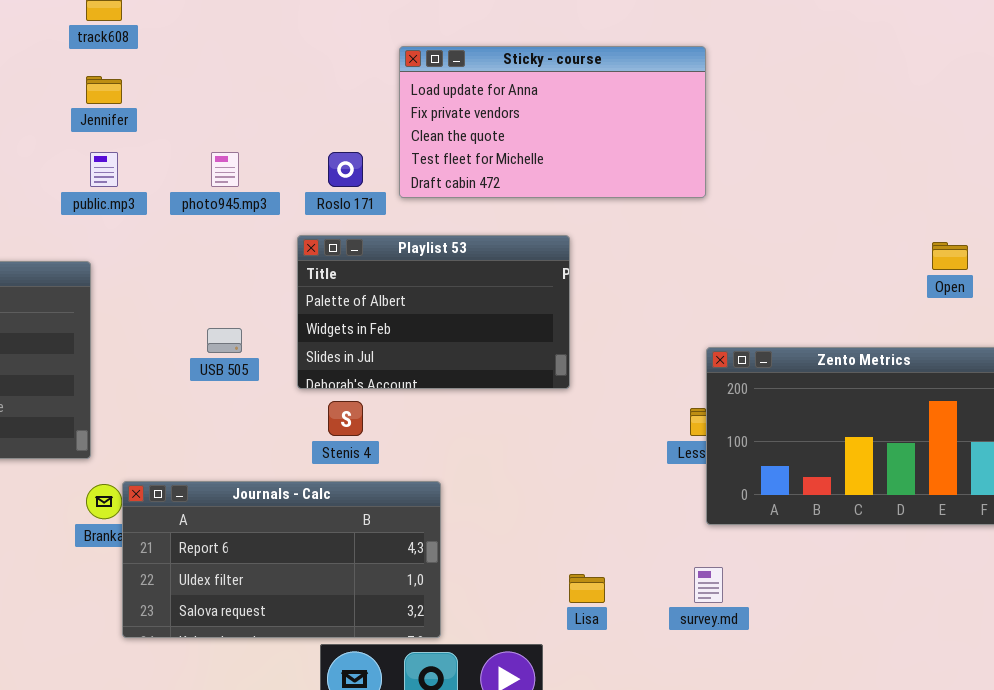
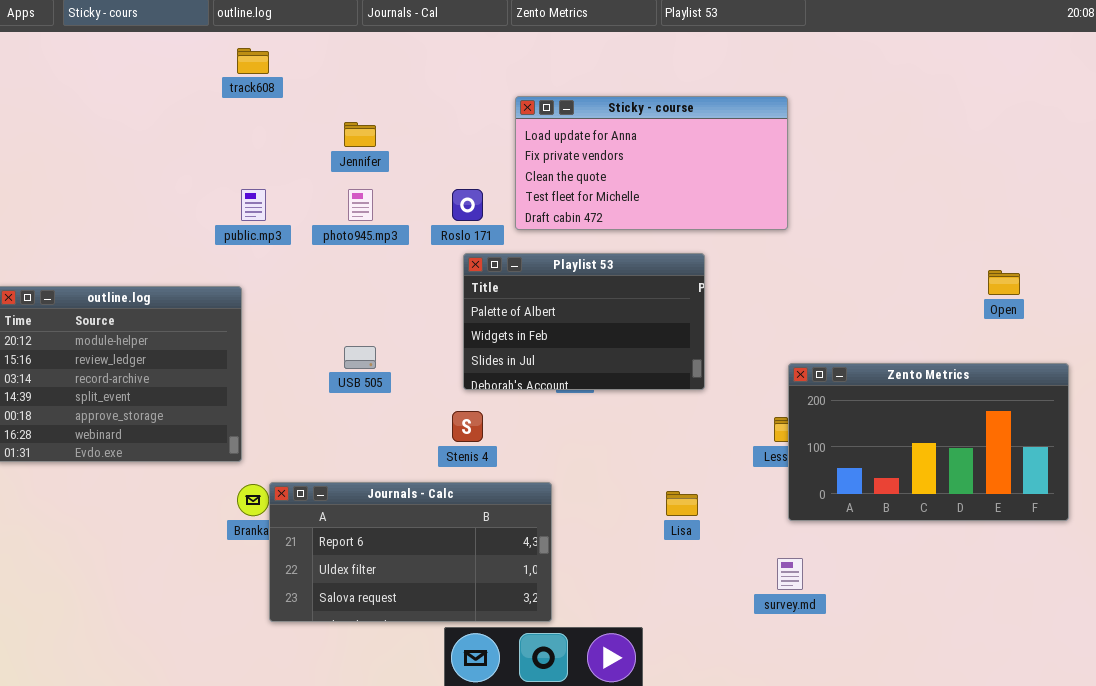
Jennifer: [86,76,122,104] -> [344,122,376,147], moved
Playlist 53: [297,235,570,389] -> [463,253,705,390], moved
Lisa: [569,574,605,603] -> [666,491,698,516], moved

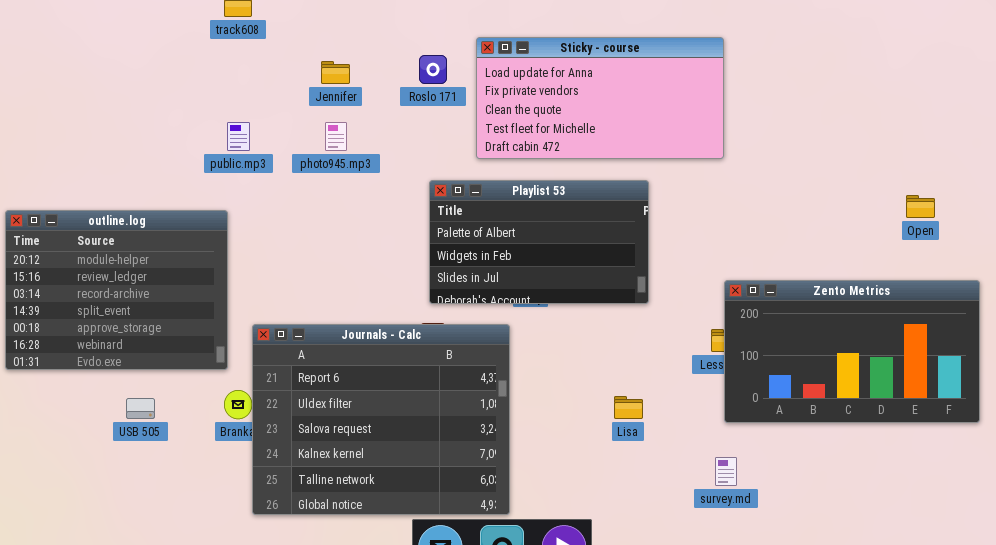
Roslo 171: [452,189,483,221] -> [419,55,447,84], moved
USB 505: [344,346,376,369] -> [126,398,155,419], moved
Journals - Calc: [269,482,552,622] -> [252,324,510,515], resized

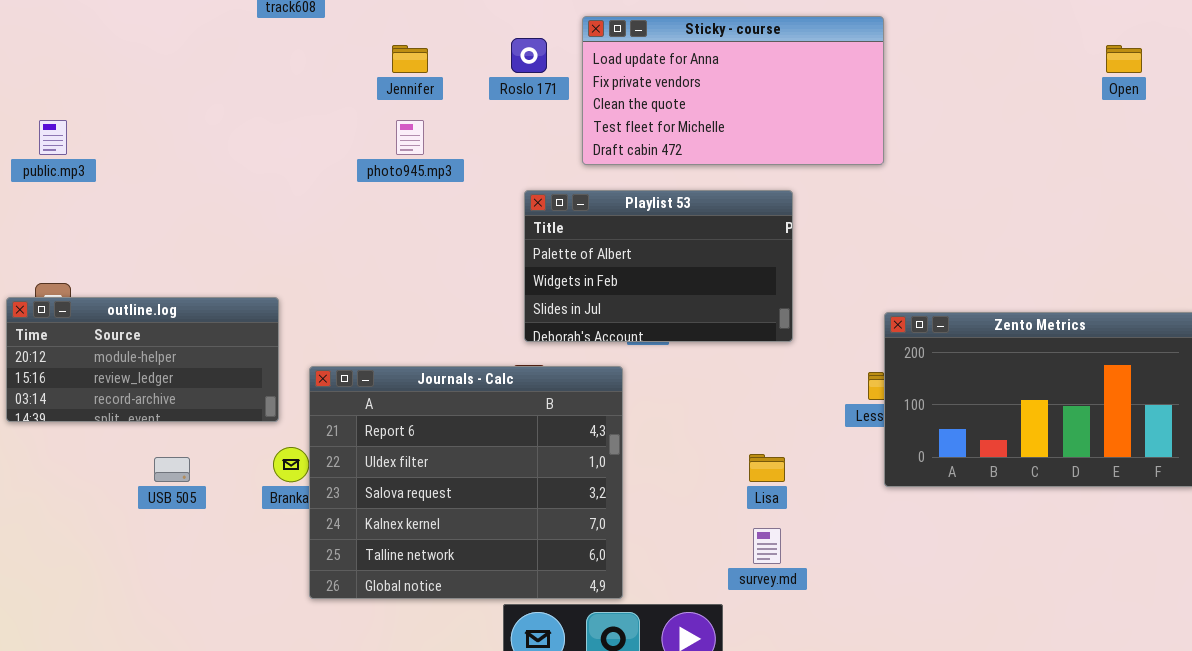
public.mp3: [227,122,250,151] -> [39,120,67,155], moved
Open: [906,195,935,218] -> [1106,45,1142,73], moved
outline.log: [5,210,228,370] -> [6,297,279,422], resized
survey.md: [715,457,737,486] -> [753,528,781,564], moved

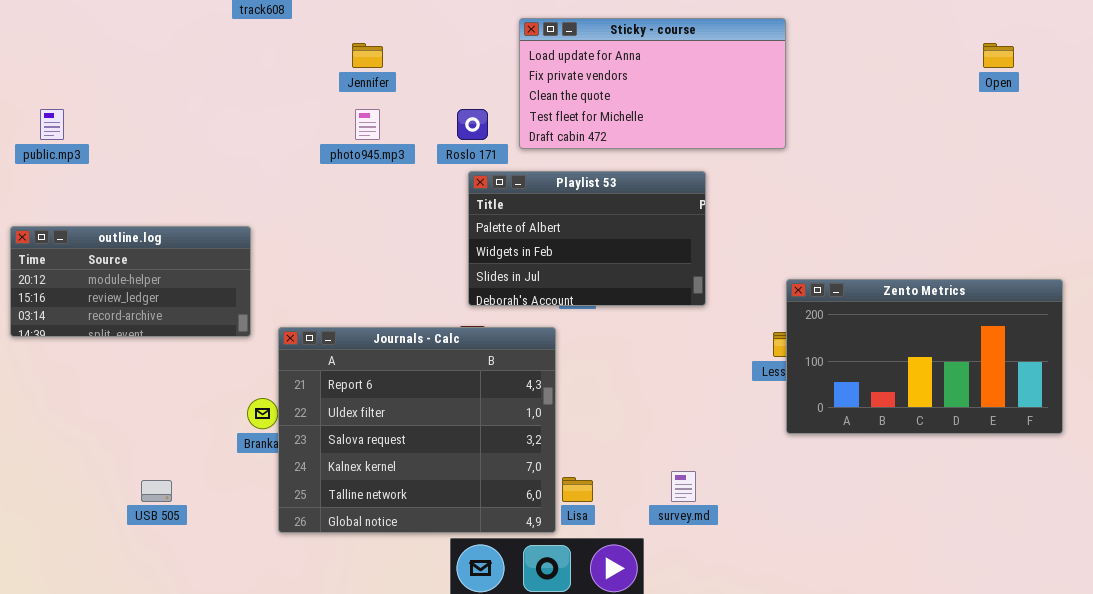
Roslo 171: [511,38,547,73] -> [457,109,488,140], moved
outline.log: [6,297,279,422] -> [10,226,251,337], moved
Lisa: [749,454,785,482] -> [562,477,593,502], moved
USB 505: [154,457,190,482] -> [141,480,172,502], moved

